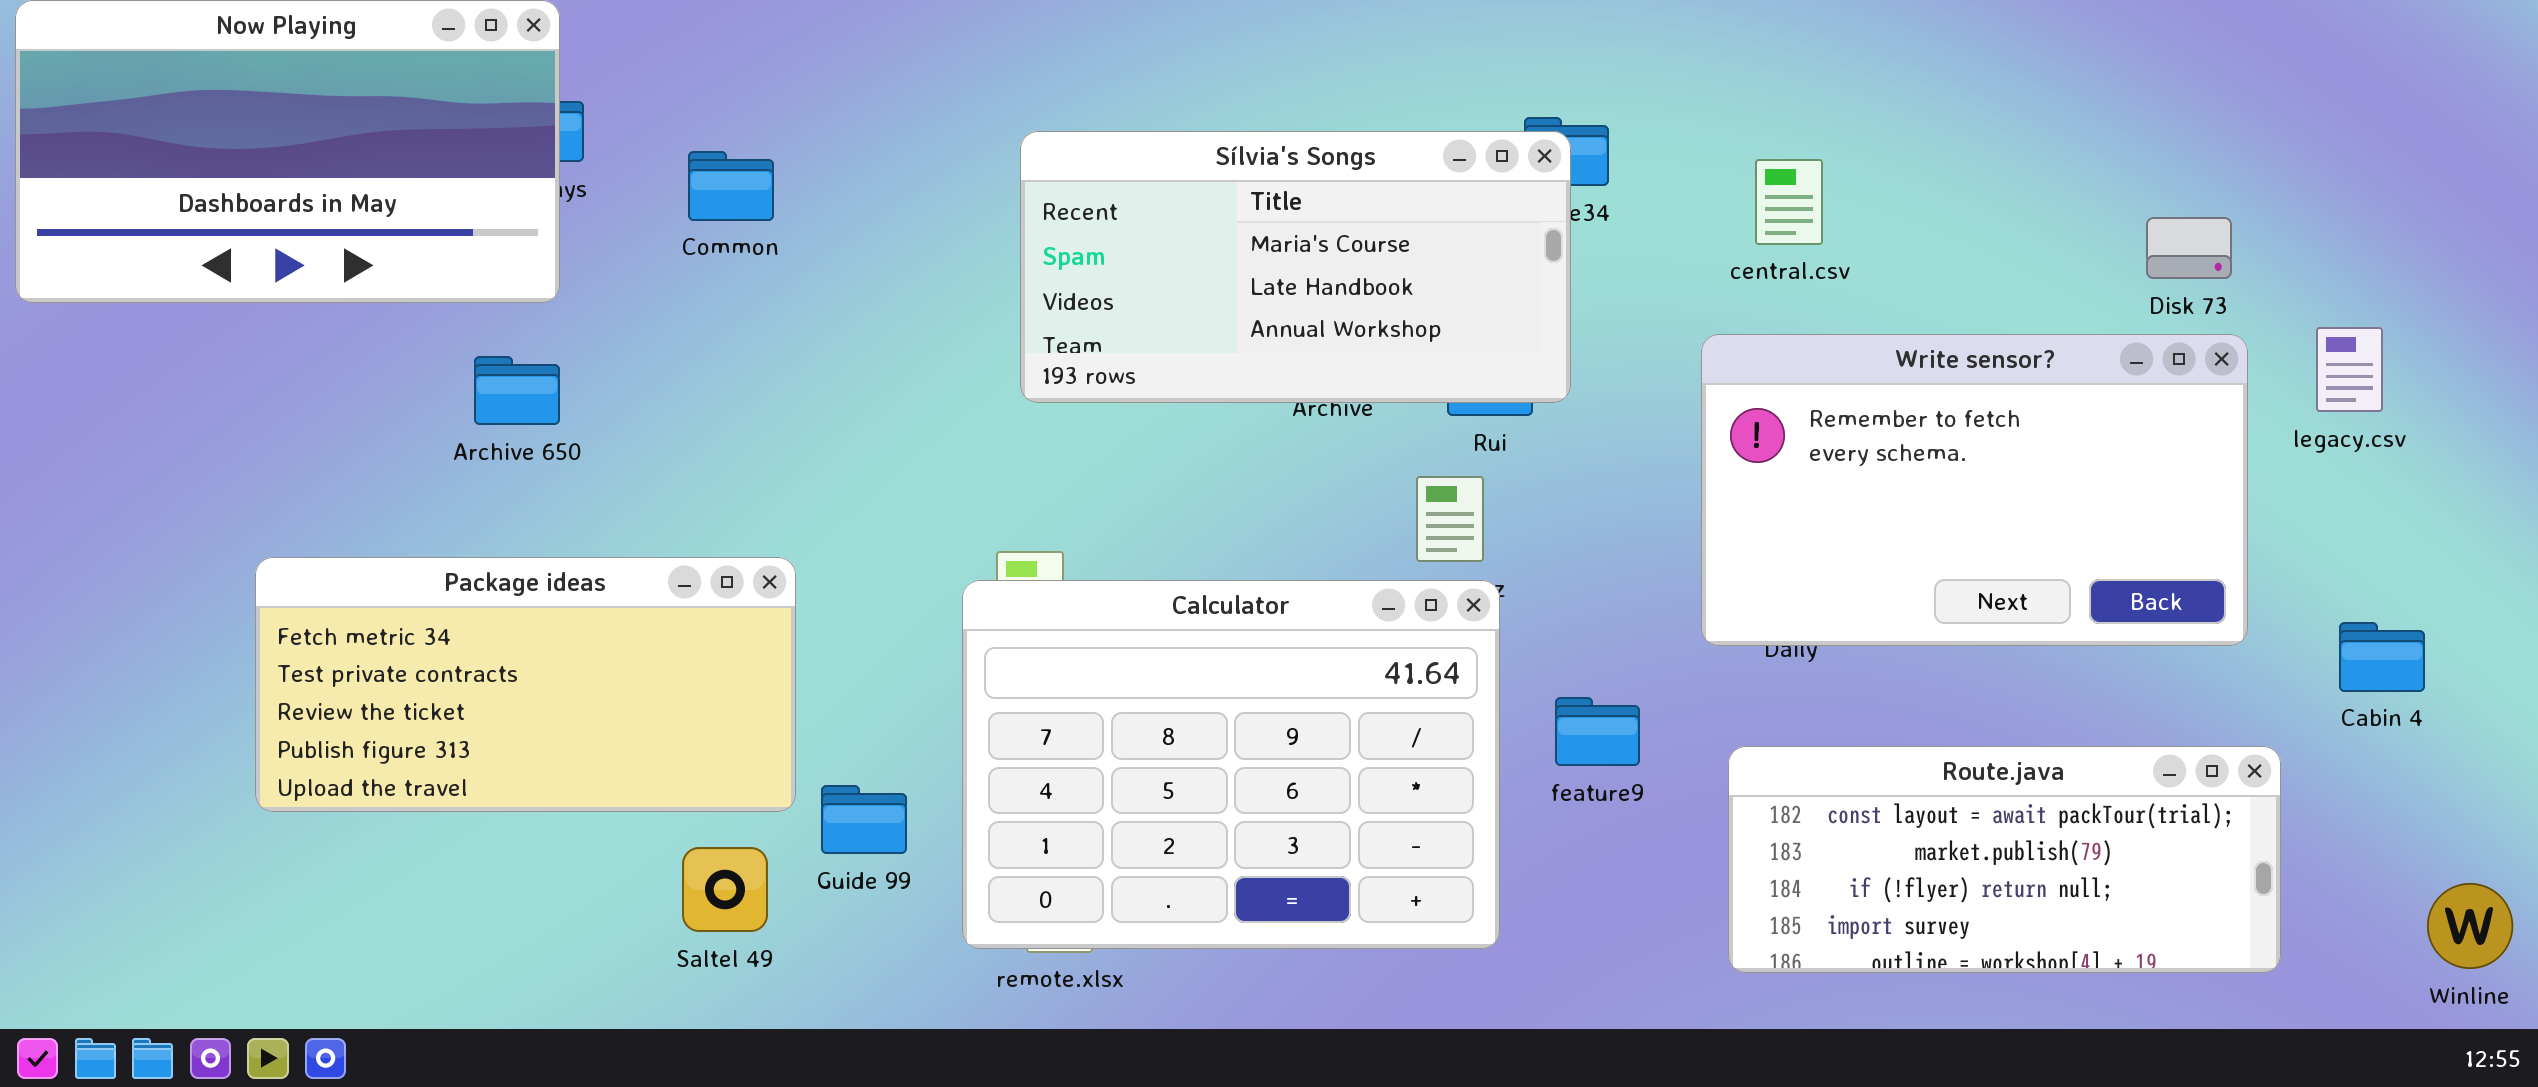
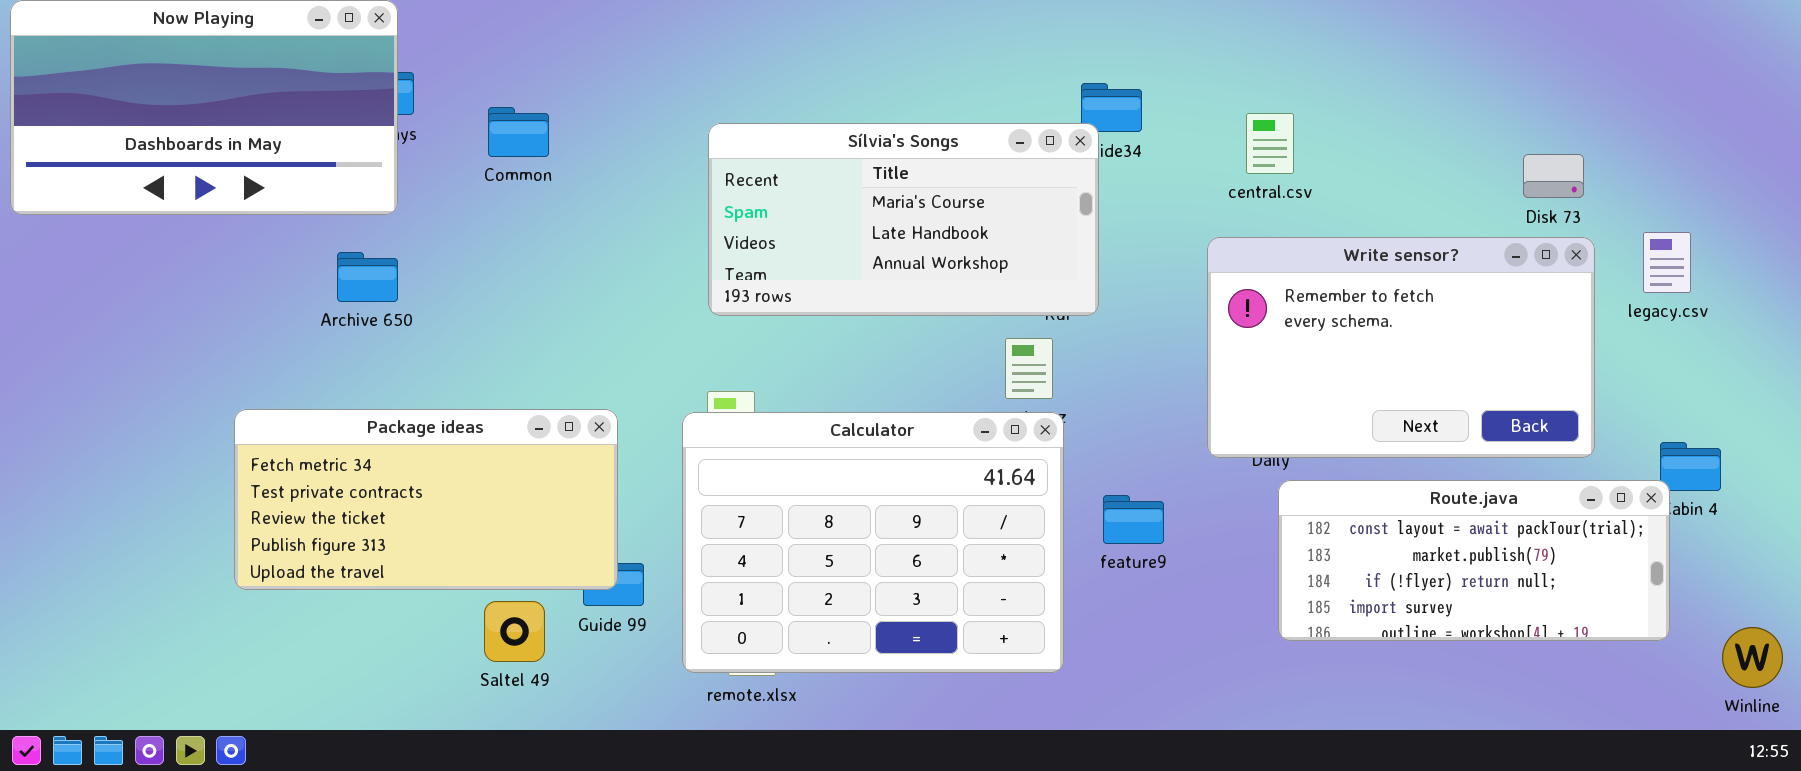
Sílvia's Songs: [1020,131,1571,403] -> [708,123,1099,316], moved
Package ideas: [255,557,796,812] -> [234,409,618,590], moved
Route.java: [1728,746,2281,973] -> [1278,480,1670,641], moved

